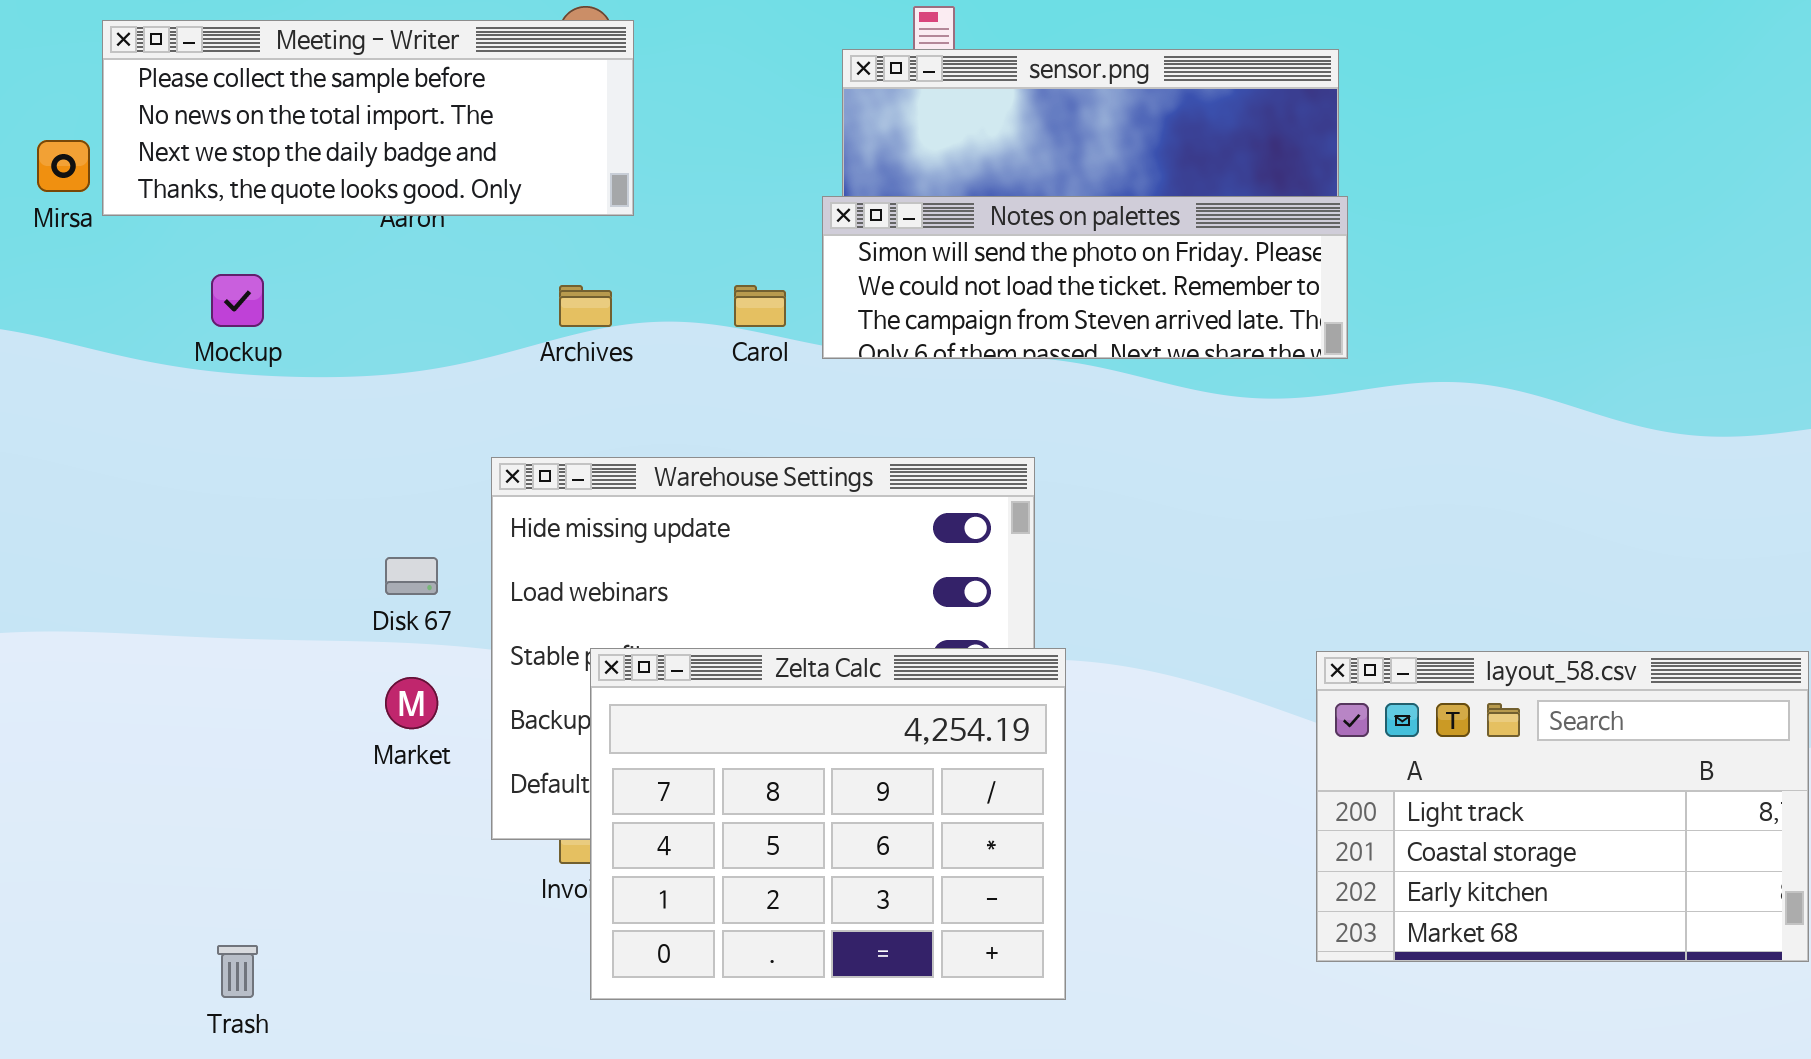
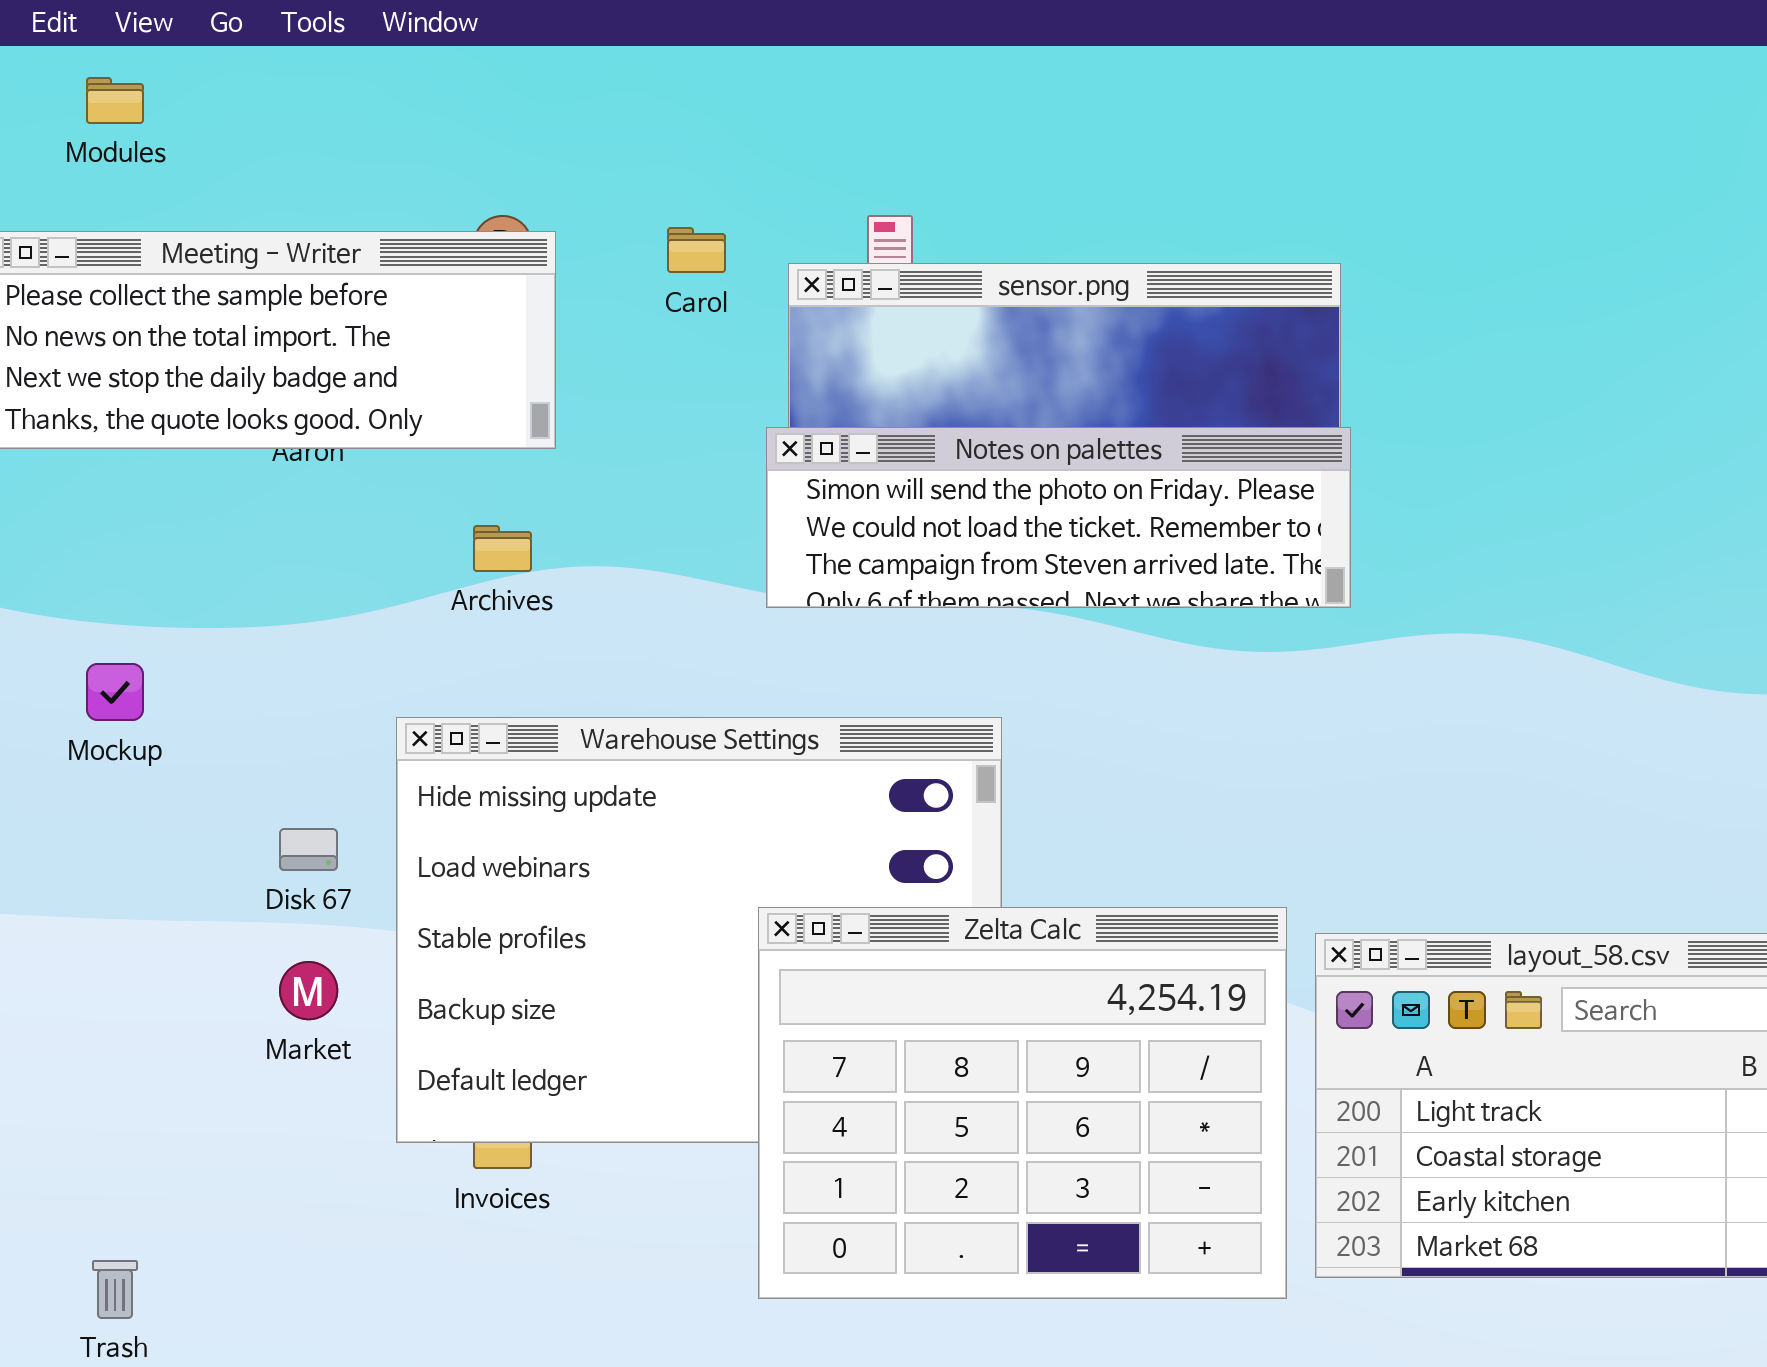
Mockup: [211,274,264,327] -> [86,663,144,721], moved
Carol: [734,285,786,327] -> [667,227,726,273], moved
Zelta Calc: [590,648,1066,1000] -> [758,907,1287,1299], moved

